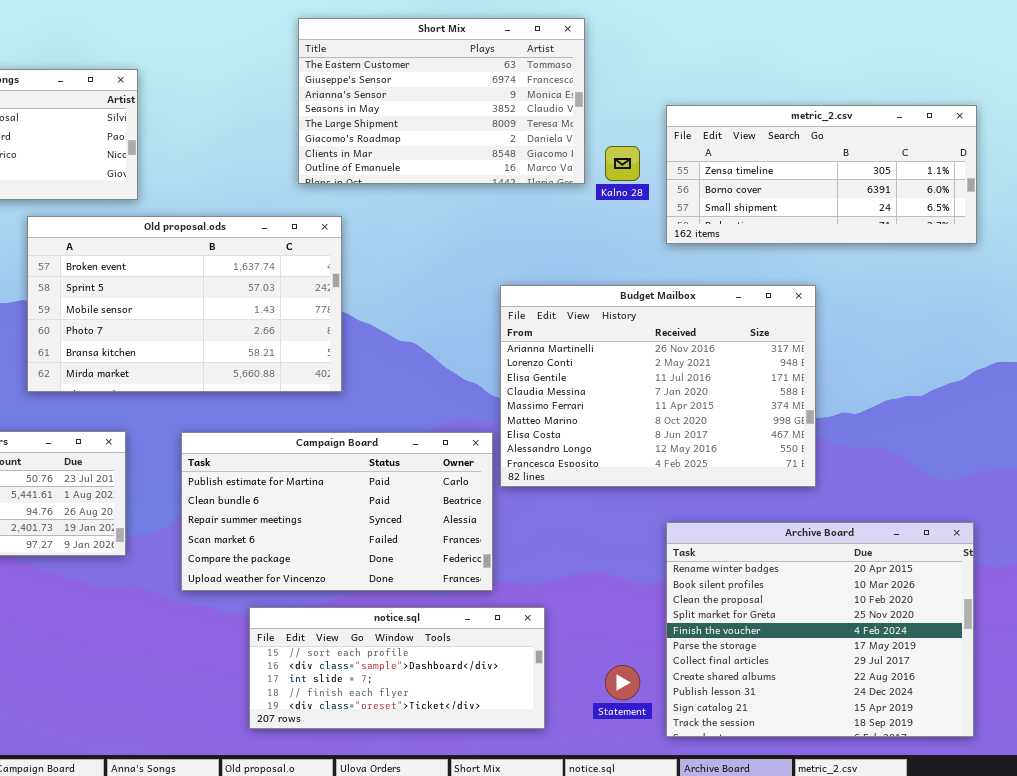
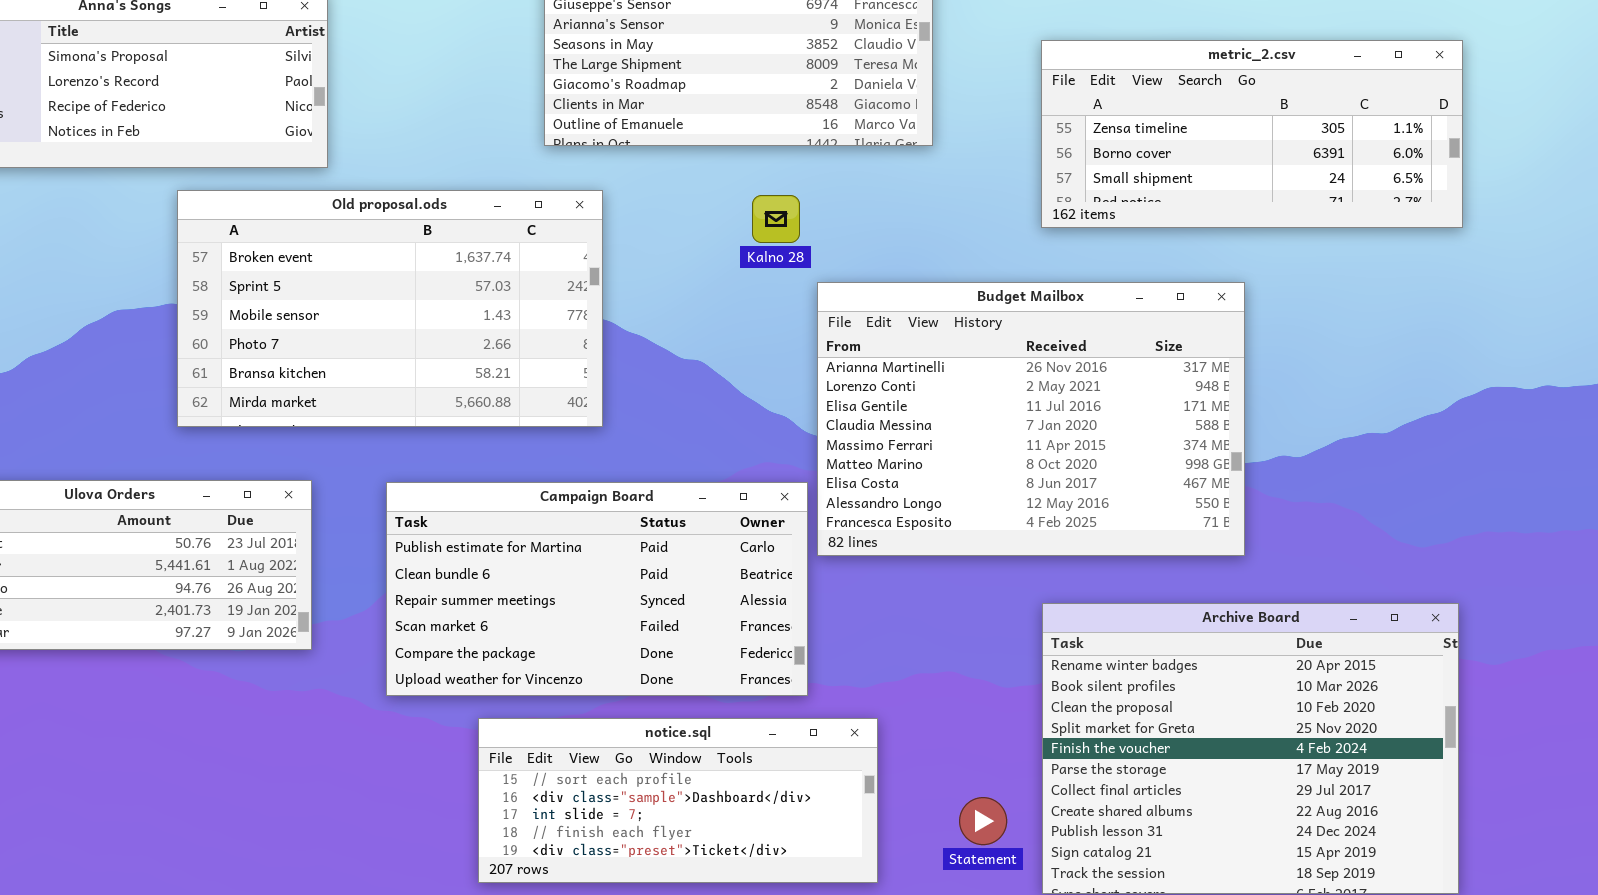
Kalno 28: [605,146,640,181] -> [752,195,800,243], moved

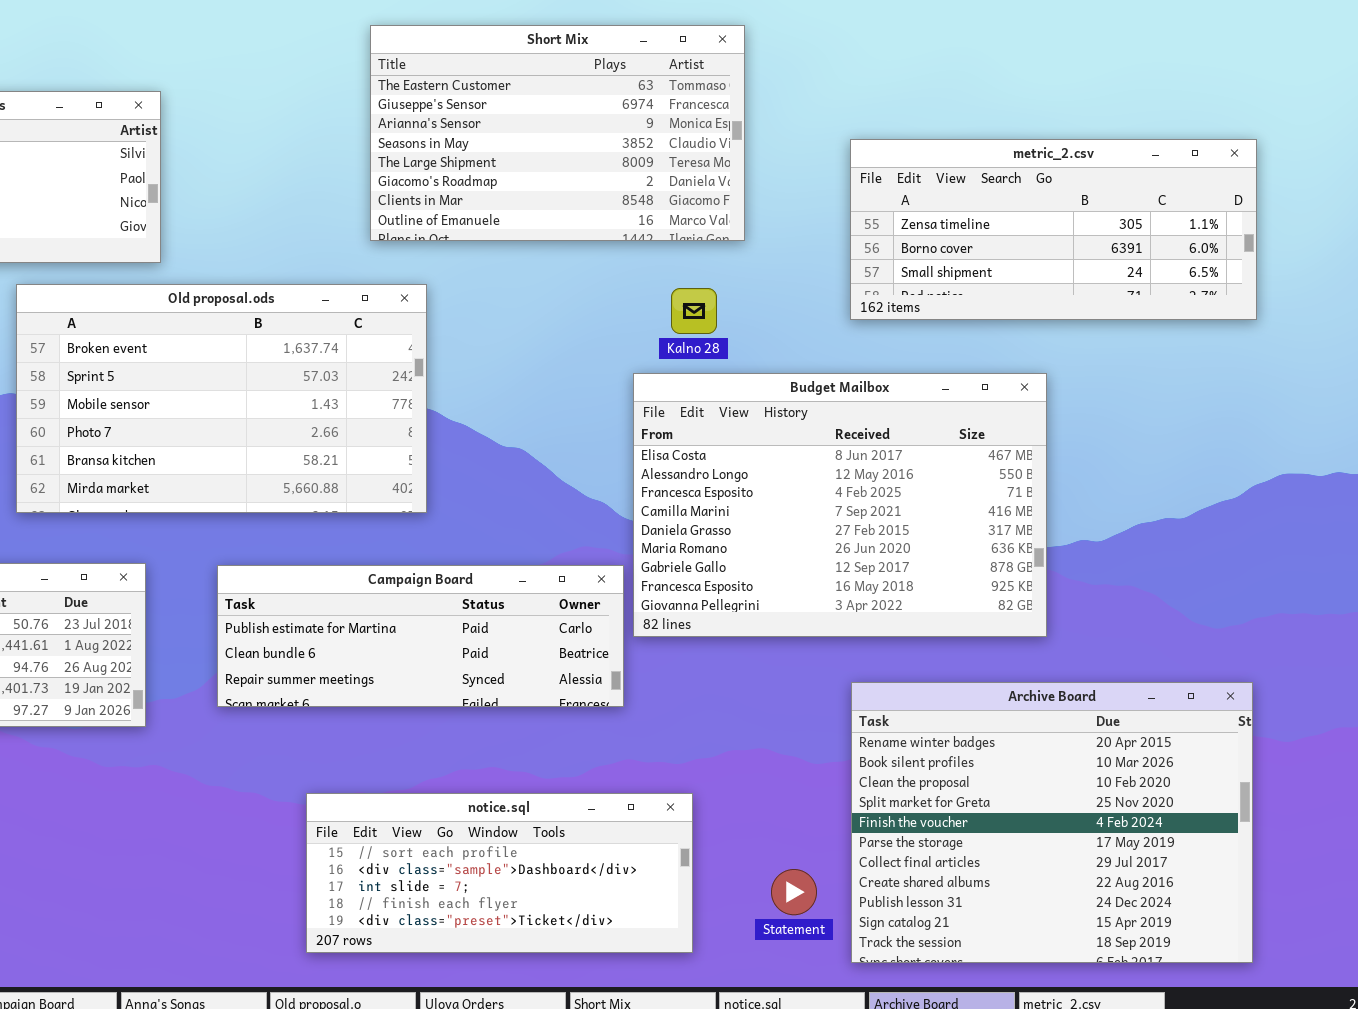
Kalno 28: [752,195,800,243] -> [671,288,717,334], moved
Budget Mailbox: [817,282,1245,556] -> [633,373,1047,637], scrolled down 6 rows
Campaign Board: [386,482,808,696] -> [217,565,624,707], resized

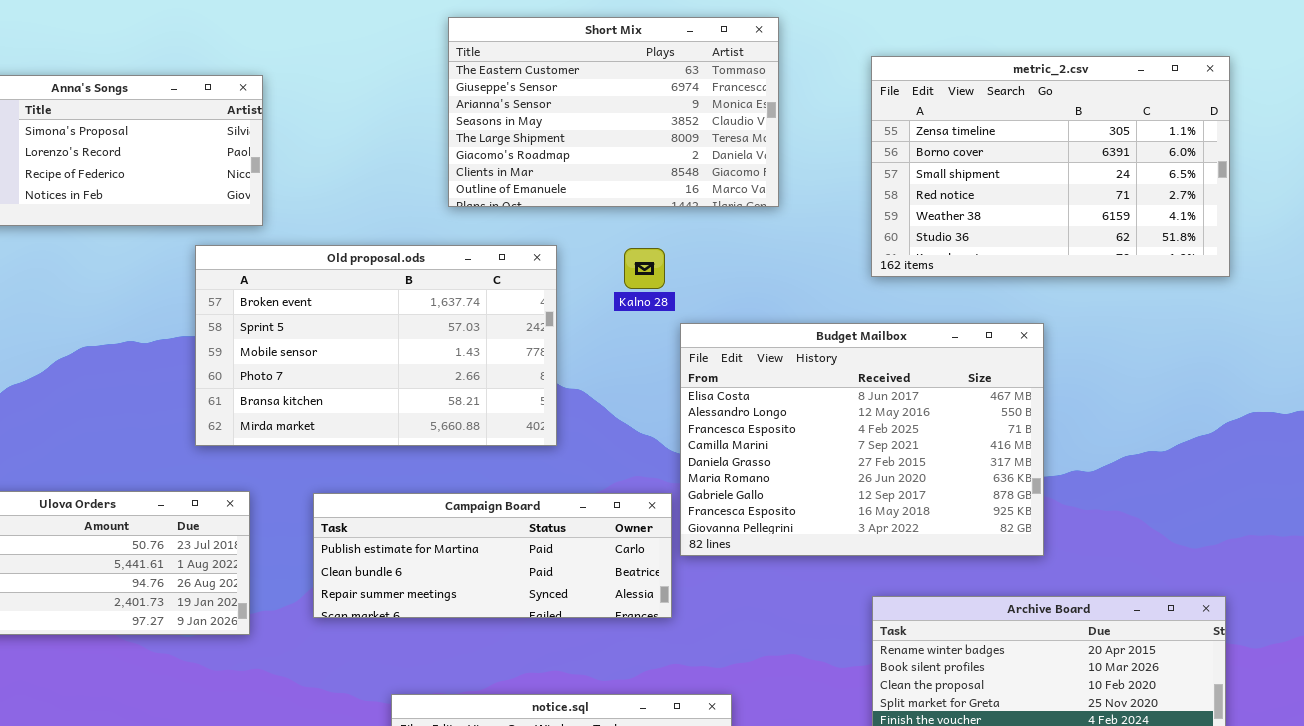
metric_2.csv: [850,139,1257,320] -> [871,56,1230,277], resized
Old proposal.ods: [16,284,427,513] -> [195,245,557,446], moved
Kalno 28: [671,288,717,334] -> [624,248,665,289], moved

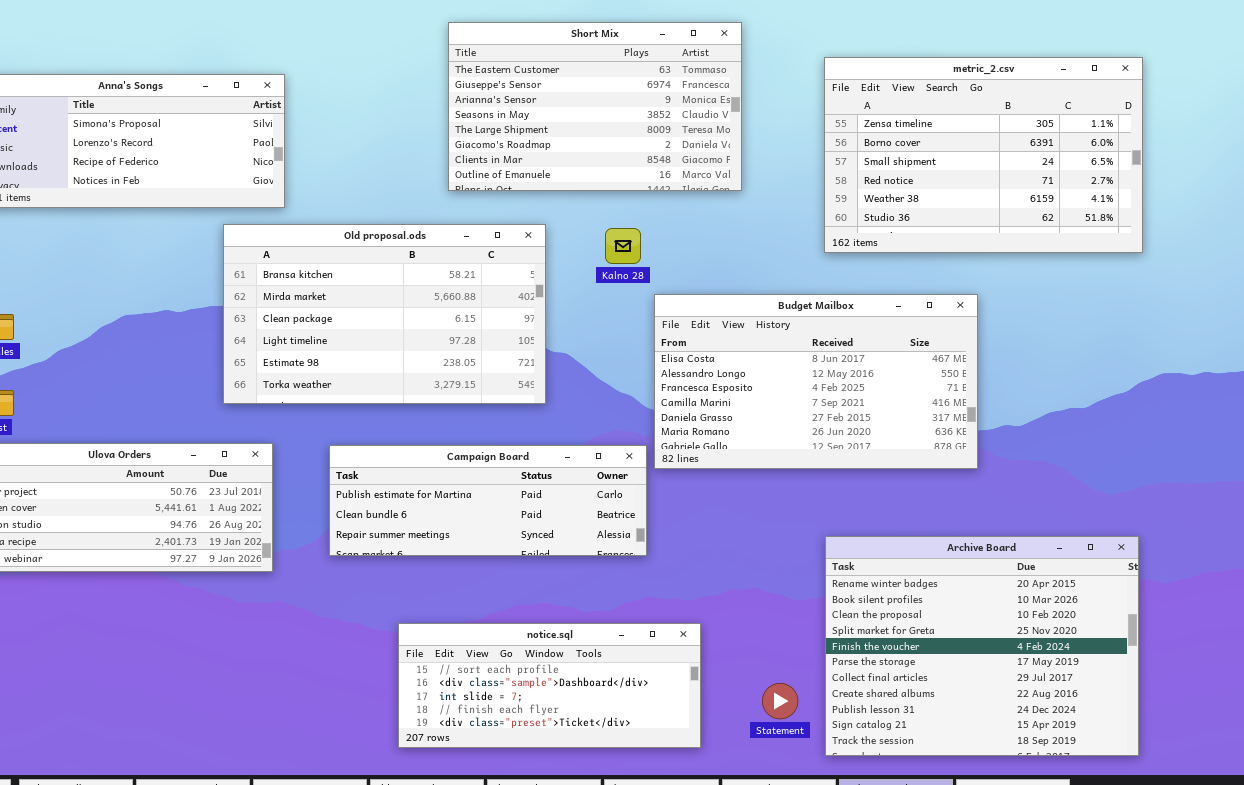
Old proposal.ods: [195,245,557,446] -> [223,224,546,404], scrolled down 4 rows
Budget Mailbox: [680,323,1044,556] -> [654,294,978,469], resized

